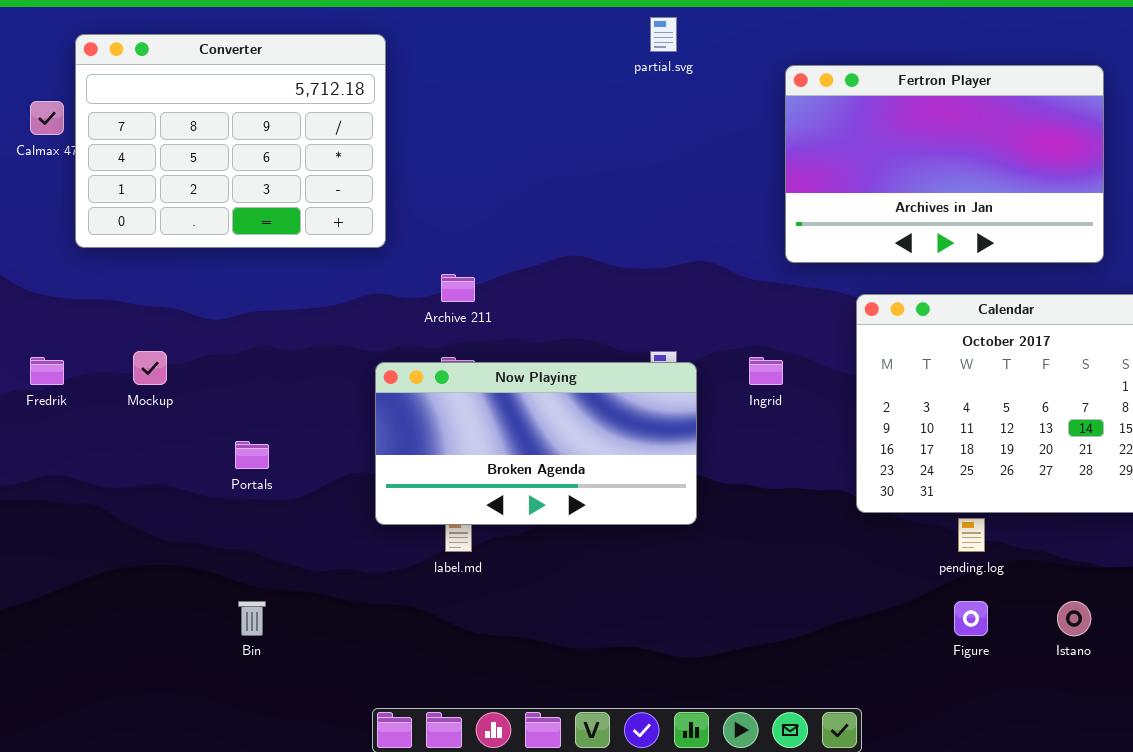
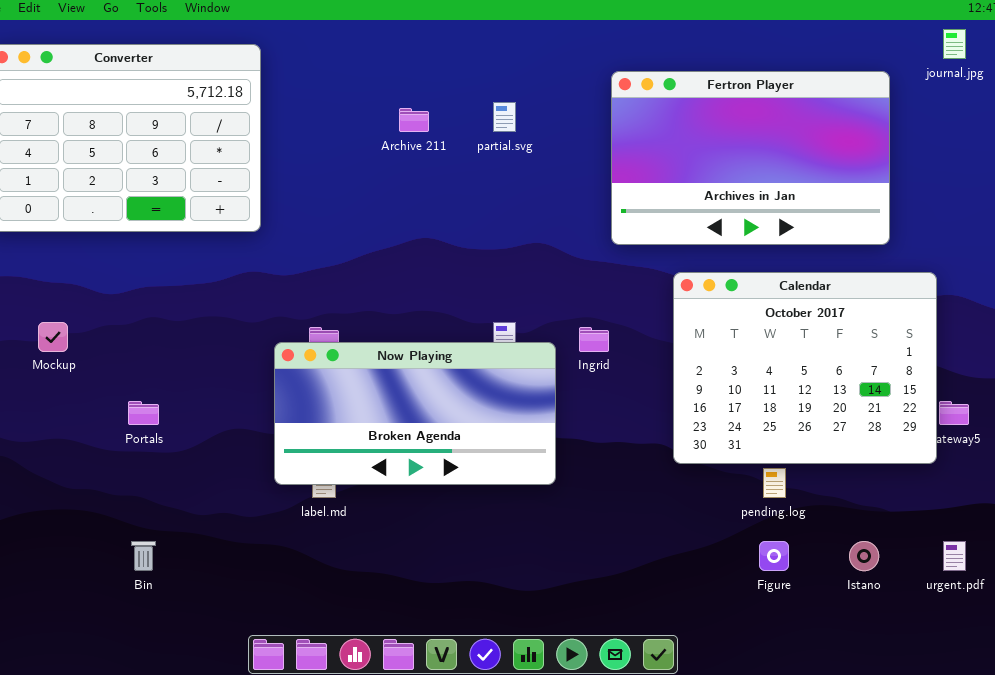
partial.svg: [650,17,677,52] -> [493,102,516,132], moved
Archive 211: [441,274,475,302] -> [399,108,429,132], moved
Now Playing: [375,362,697,525] -> [274,342,556,485], moved

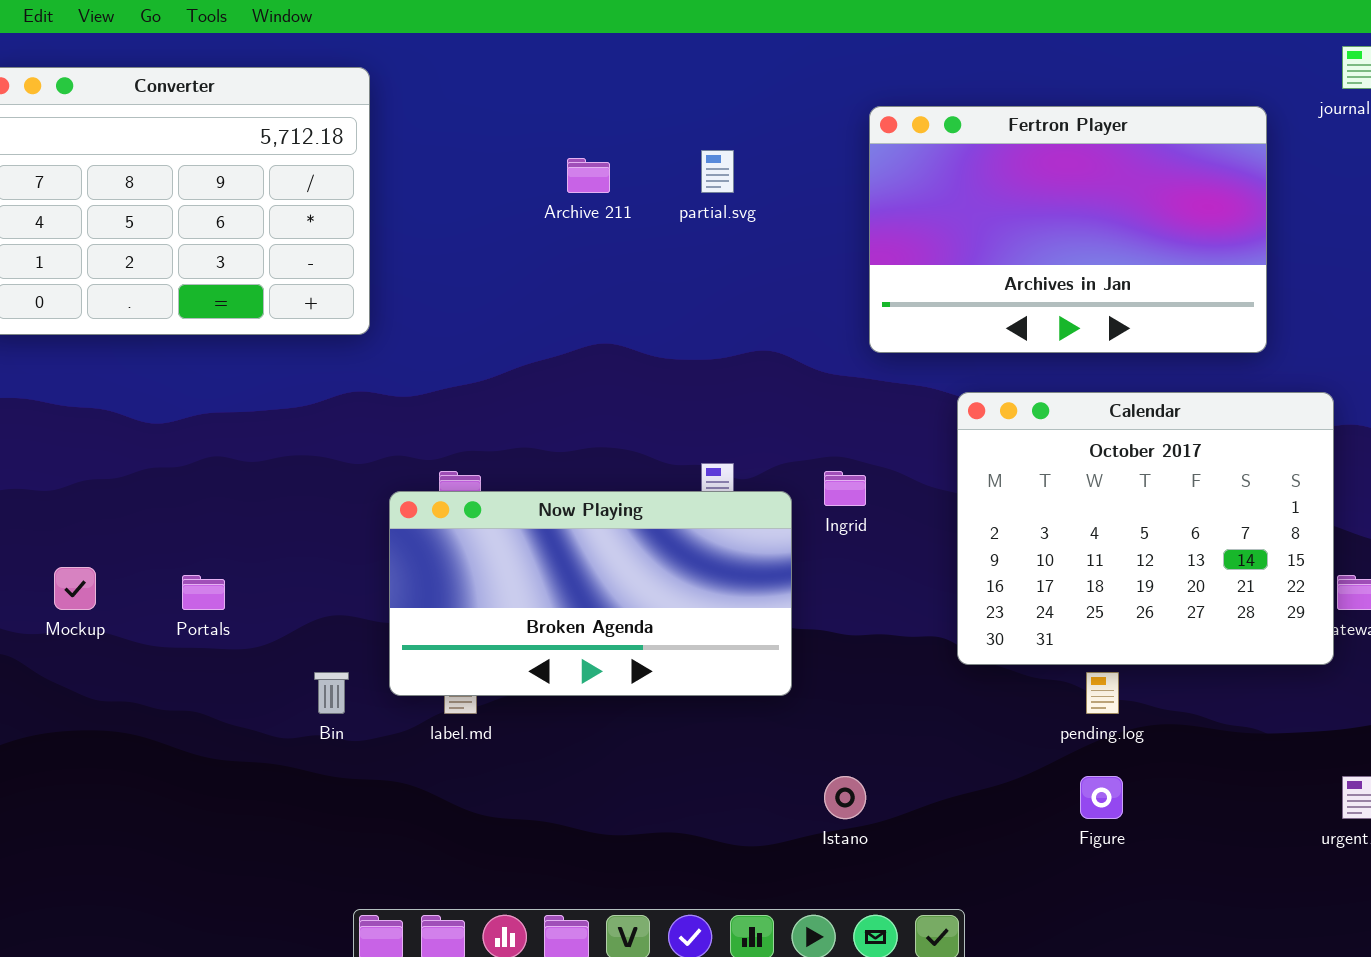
Mockup: [38,322,68,352] -> [54,567,96,610], moved
Bin: [131,541,156,571] -> [314,672,349,714], moved
Istano: [849,541,879,571] -> [824,776,866,819], moved

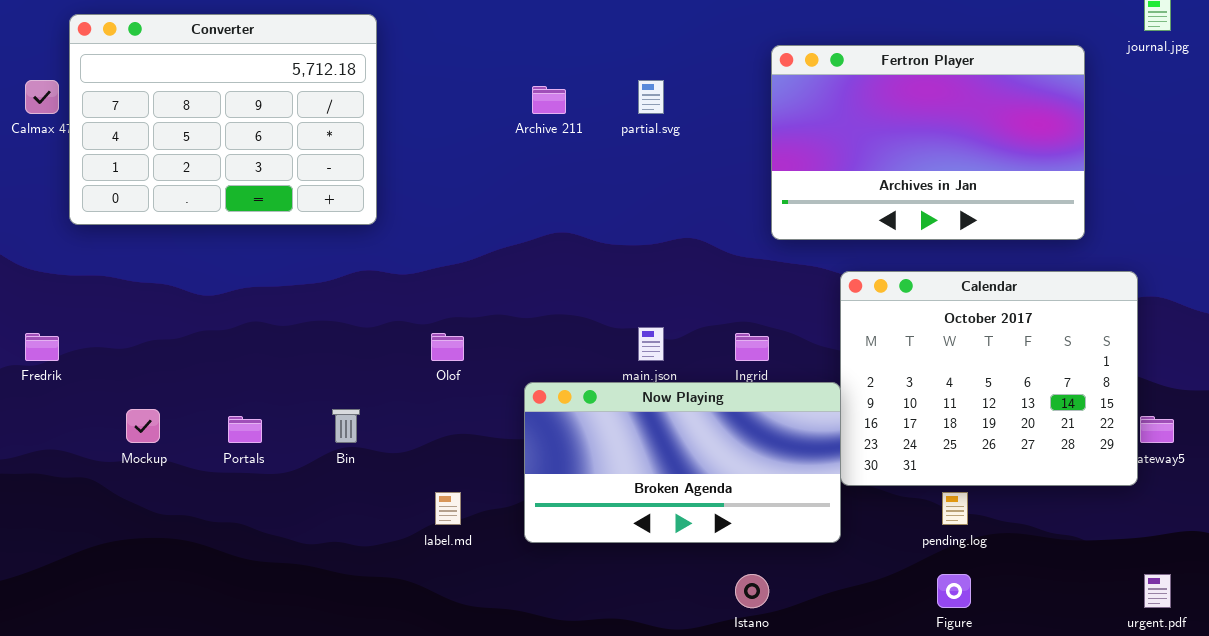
Now Playing: [389,491,792,696] -> [524,382,841,543], moved
Bin: [314,672,349,714] -> [332,409,360,443], moved

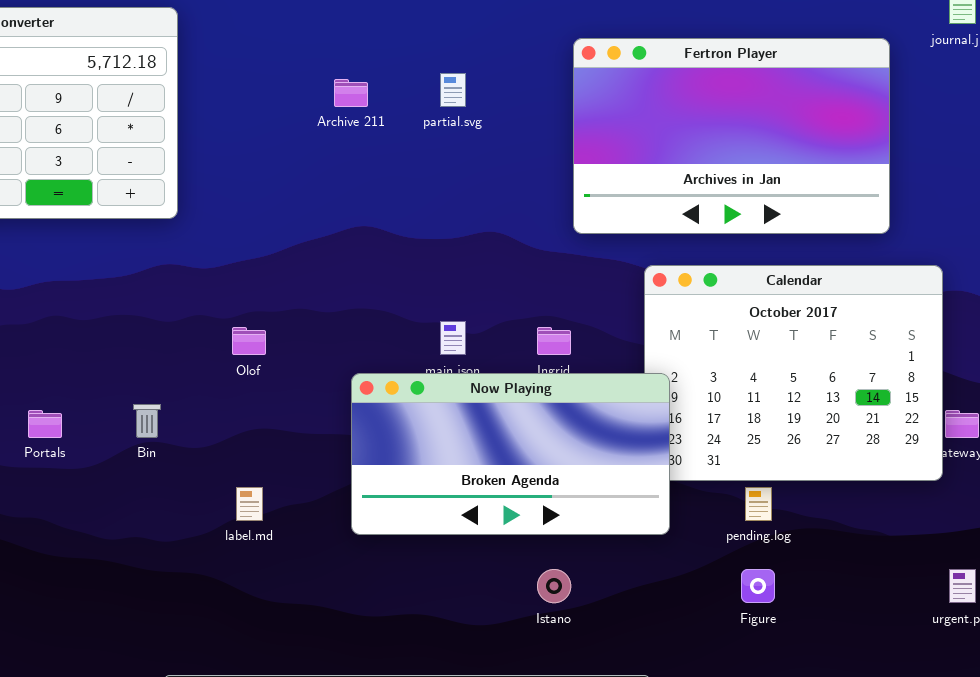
Now Playing: [524,382,841,543] -> [351,373,670,535], moved

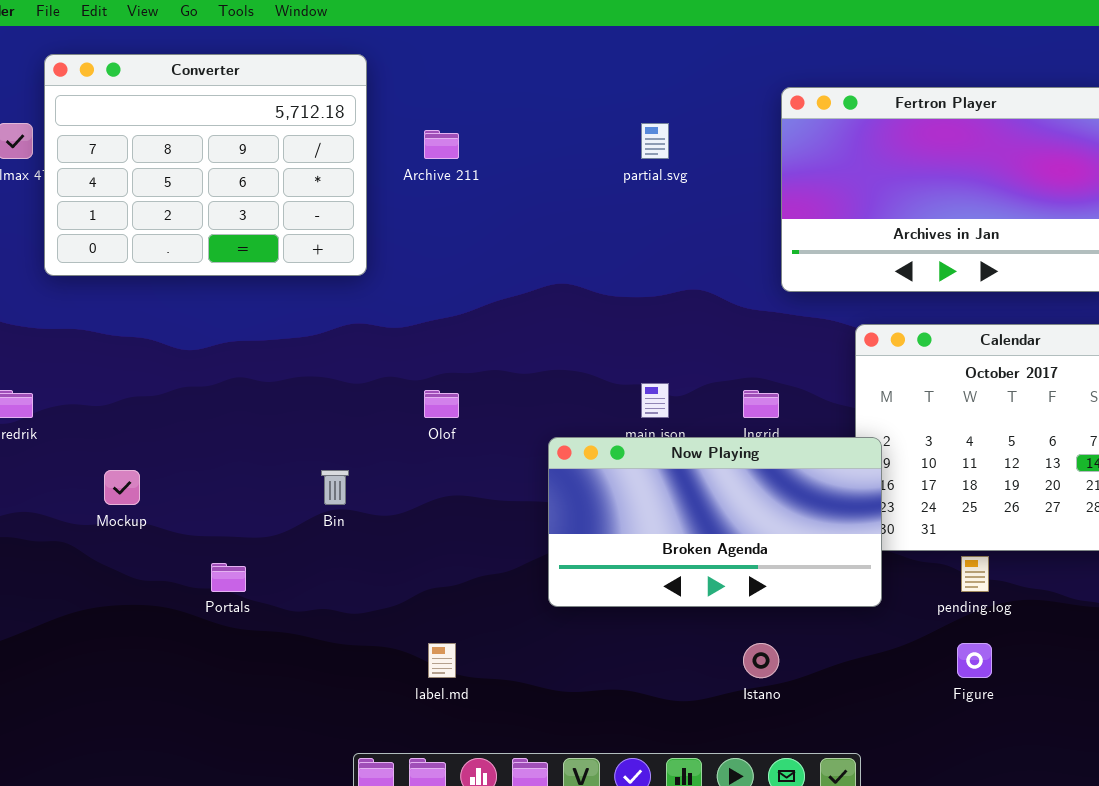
Archive 211: [334,79,368,107] -> [424,130,459,159], moved
Portals: [28,410,62,438] -> [211,563,246,592], moved
label.md: [236,487,263,521] -> [428,643,456,678], moved

